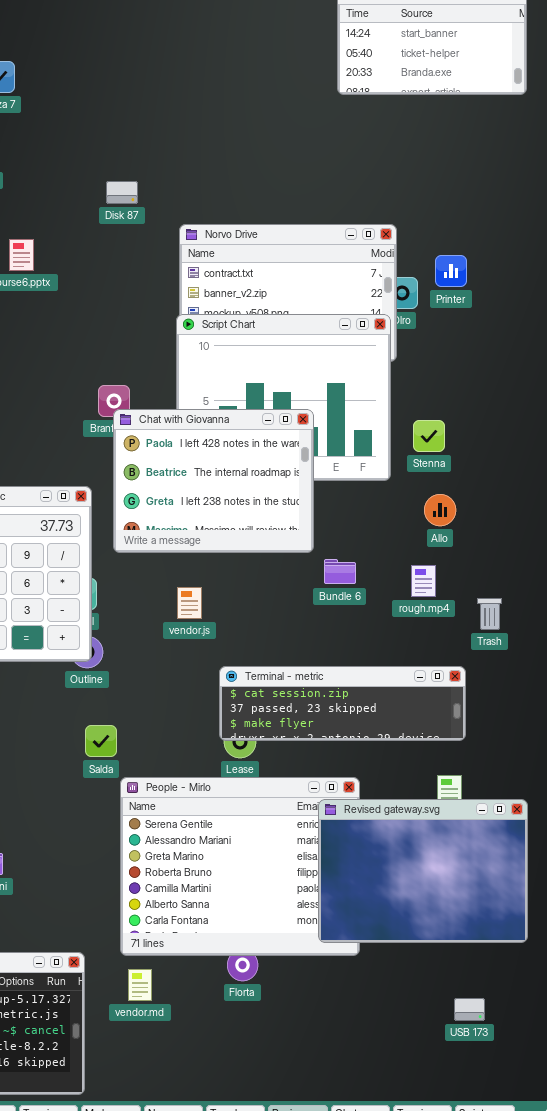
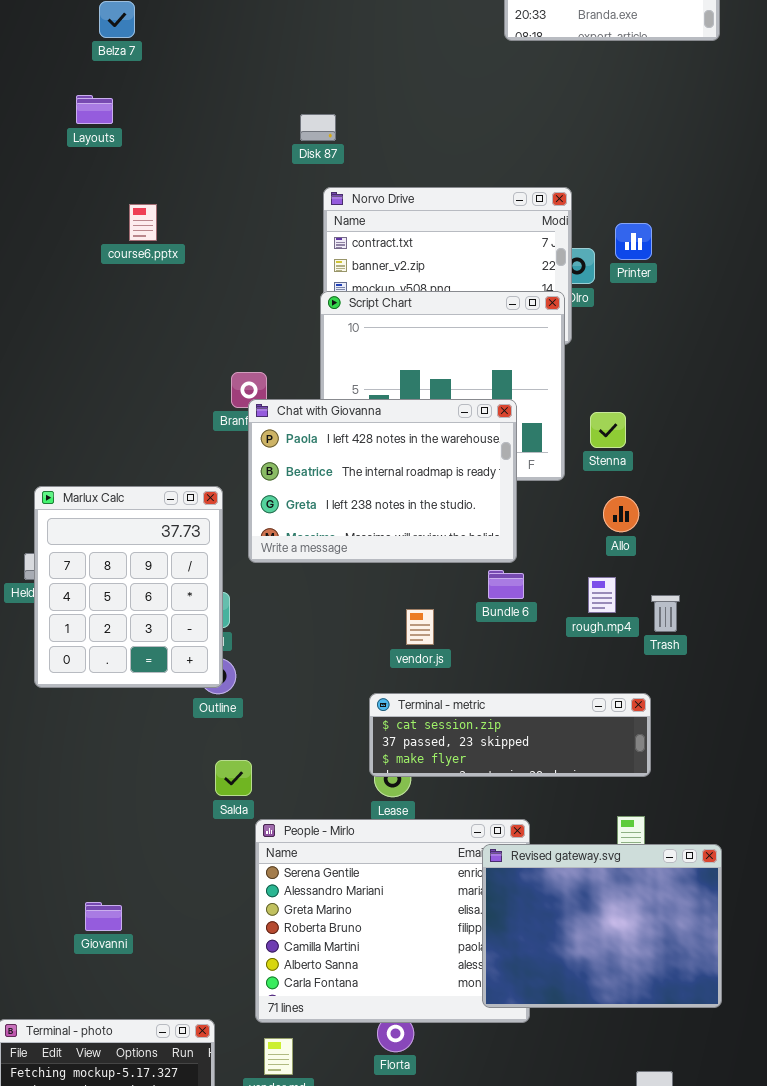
Disk 87: [106,181,138,204] -> [300,114,336,141], moved
Chat with Giovanna: [113,409,314,553] -> [248,399,517,563], resized
vendor.js: [177,587,202,619] -> [406,609,434,645], moved
Trash: [477,598,502,630] -> [651,595,680,632], moved

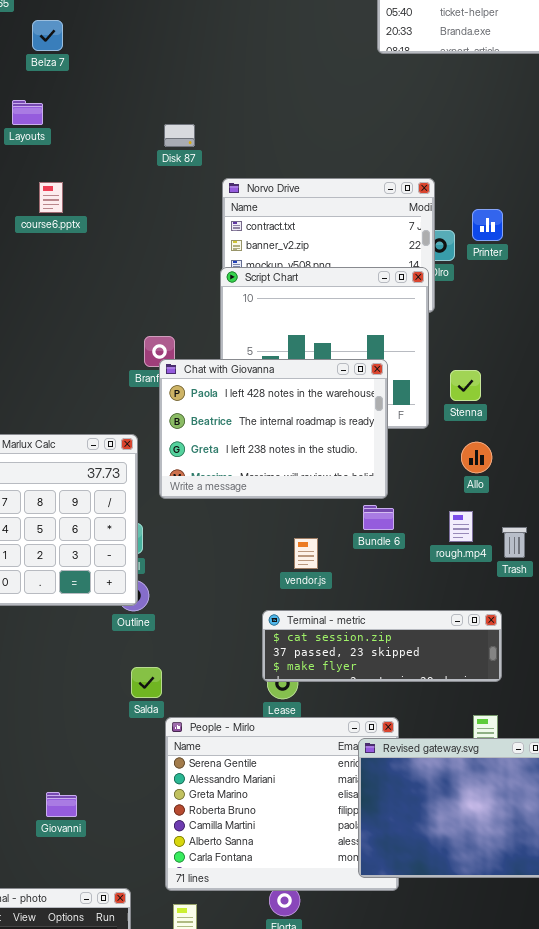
Disk 87: [300,114,336,141] -> [164,124,195,147], moved
course6.pptx: [129,204,157,241] -> [39,182,63,213], moved
Giovanni: [85,902,122,931] -> [46,792,77,817], moved

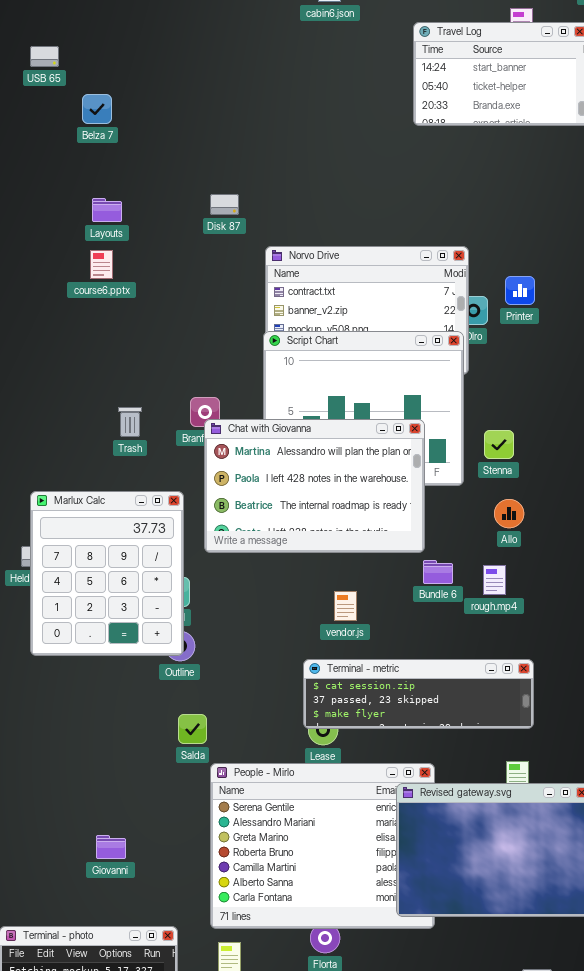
Layouts: [12,100,43,125] -> [92,198,122,222], moved
Chat with Giovanna: [159,359,388,499] -> [204,419,425,553], scrolled up 1 row
Bundle 6: [363,505,394,530] -> [423,560,453,584], moved
Trash: [502,527,527,558] -> [118,407,142,437], moved

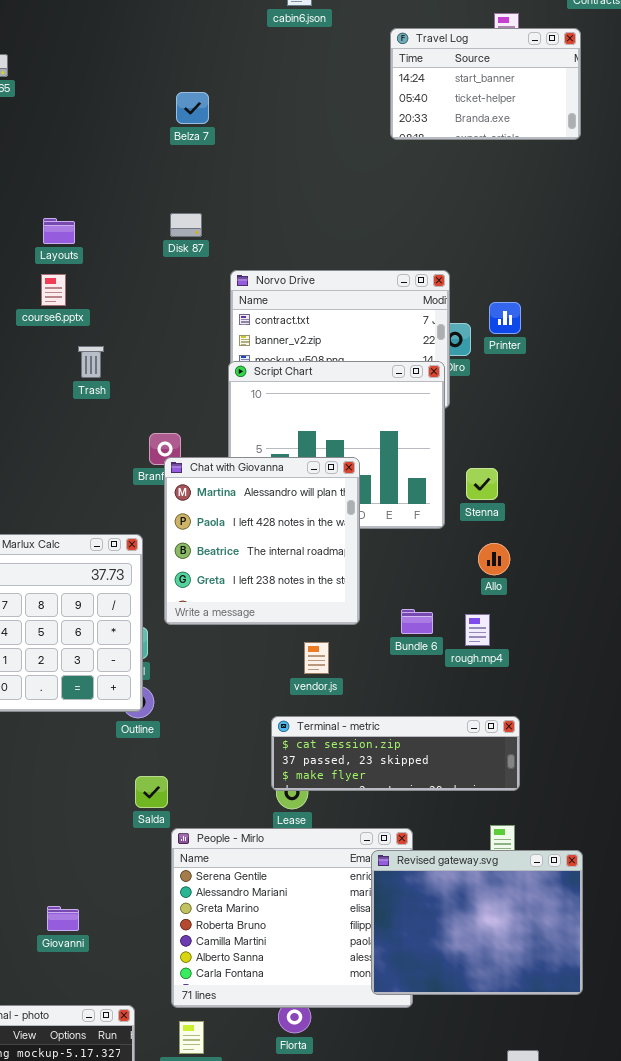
Belza 7: [82,94,112,124] -> [176,92,209,124], moved
Trash: [118,407,142,437] -> [78,346,104,378], moved
Chat with Giovanna: [204,419,425,553] -> [164,457,360,625], resized

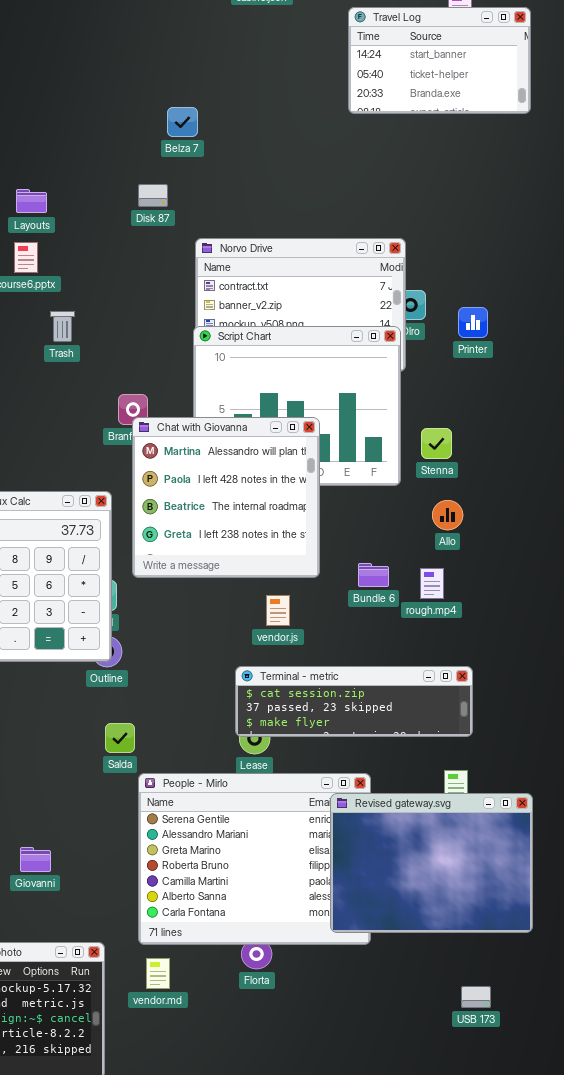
Belza 7: [176,92,209,124] -> [167,107,198,137], moved
Printer: [489,302,521,334] -> [458,307,488,338], moved

